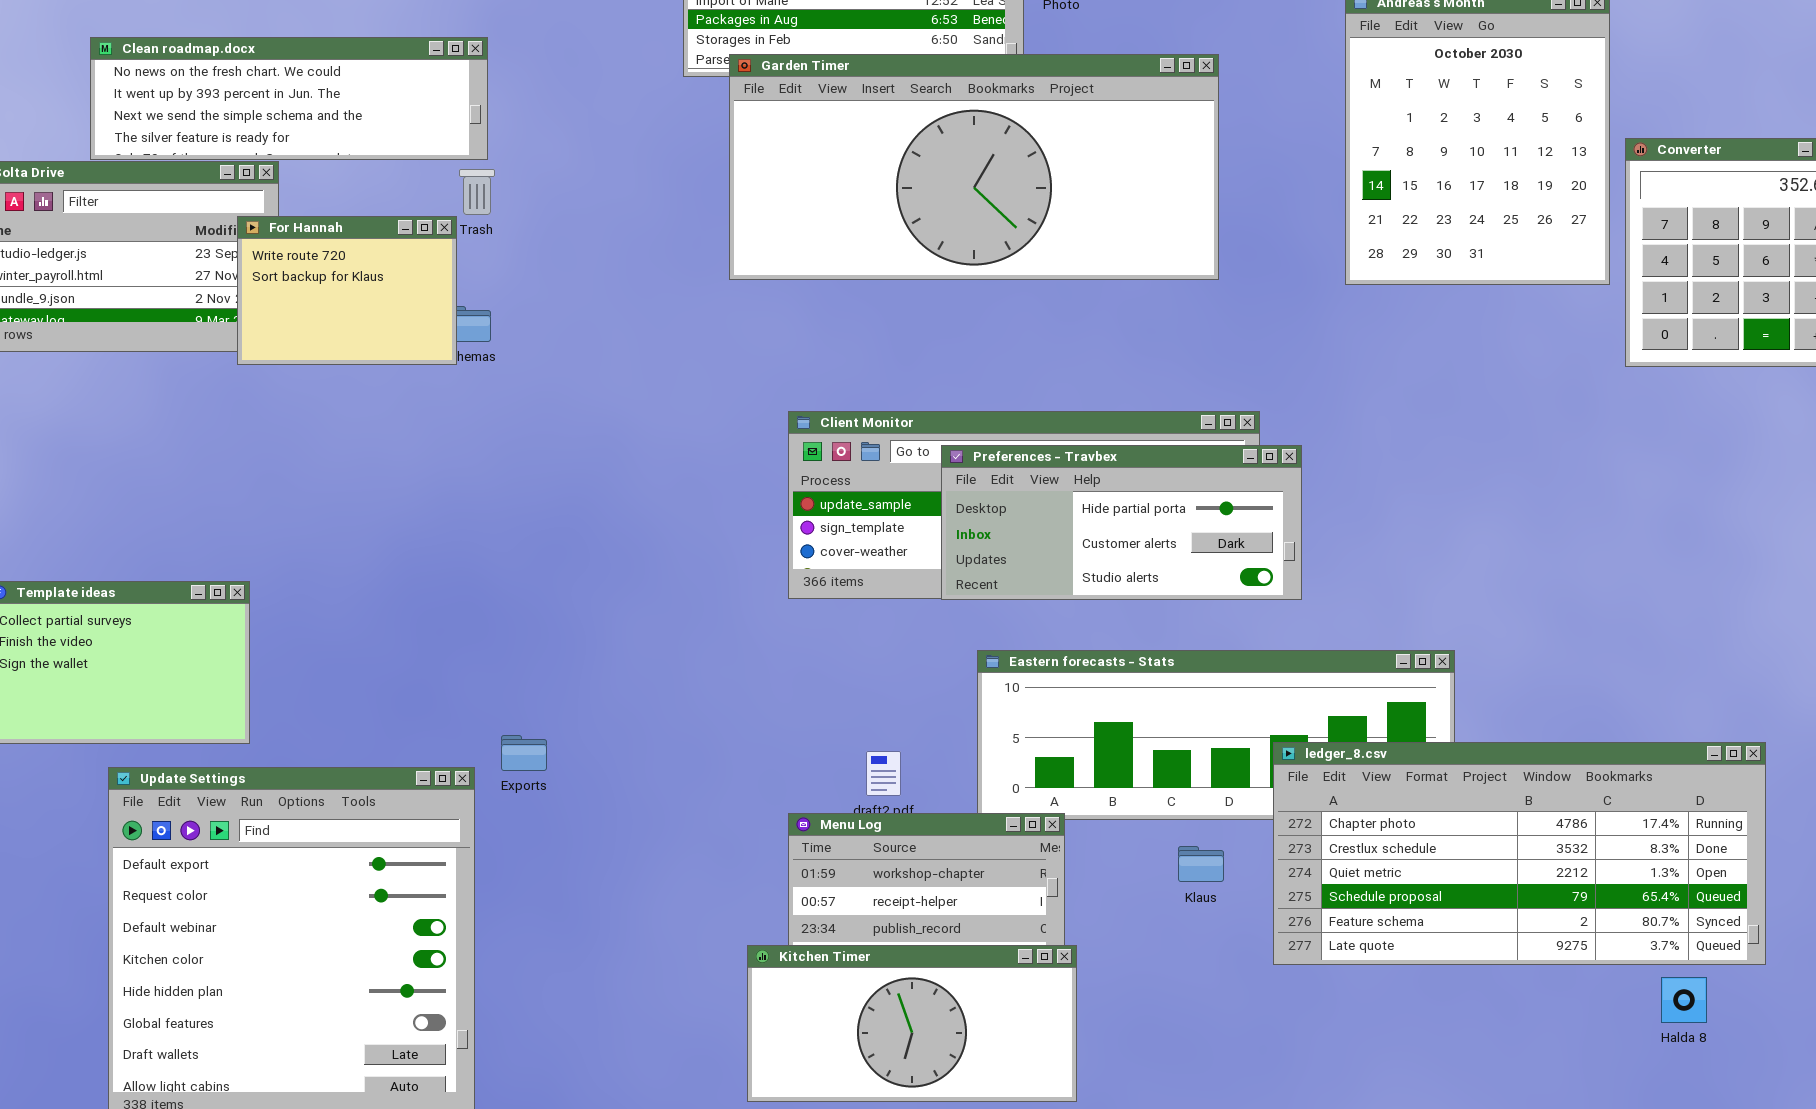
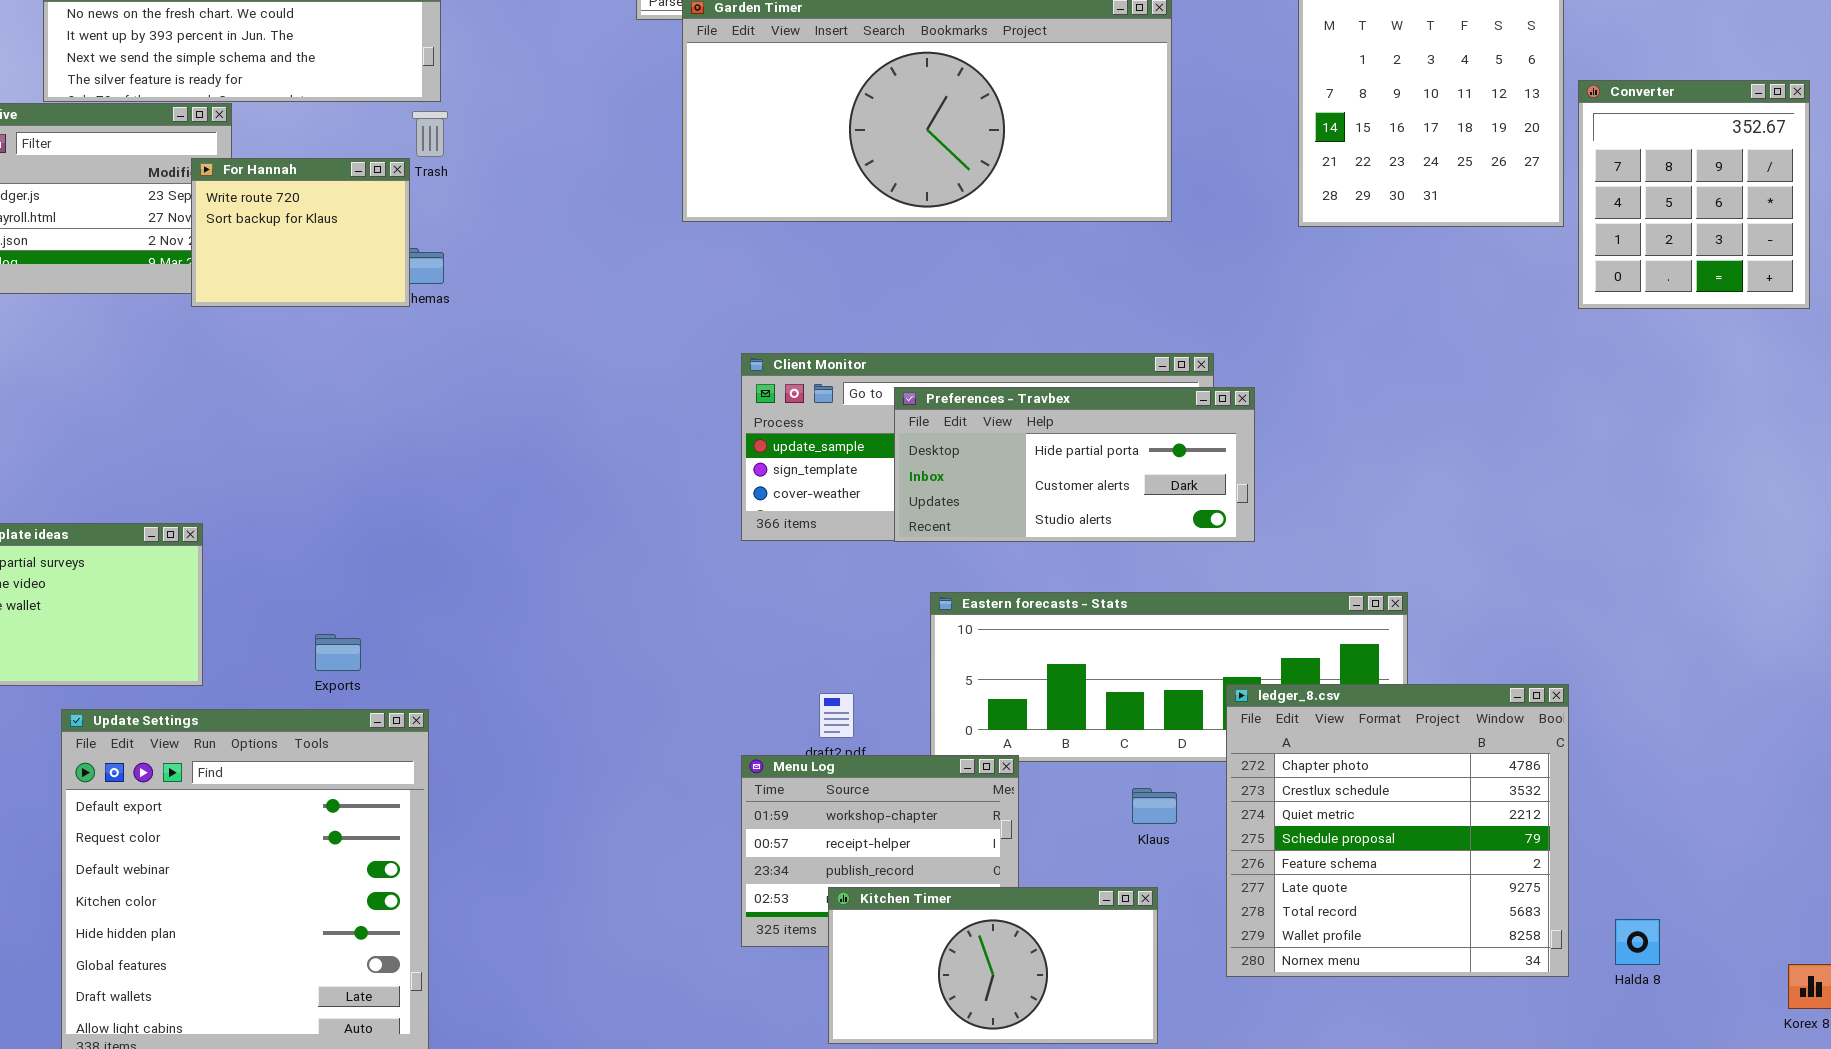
Exports: [501,735,547,771] -> [315,634,361,671], moved
ledger_8.csv: [1273,742,1766,965] -> [1226,684,1569,977], resized
Kitchen Timer: [747,945,1077,1102] -> [828,887,1158,1044], moved

